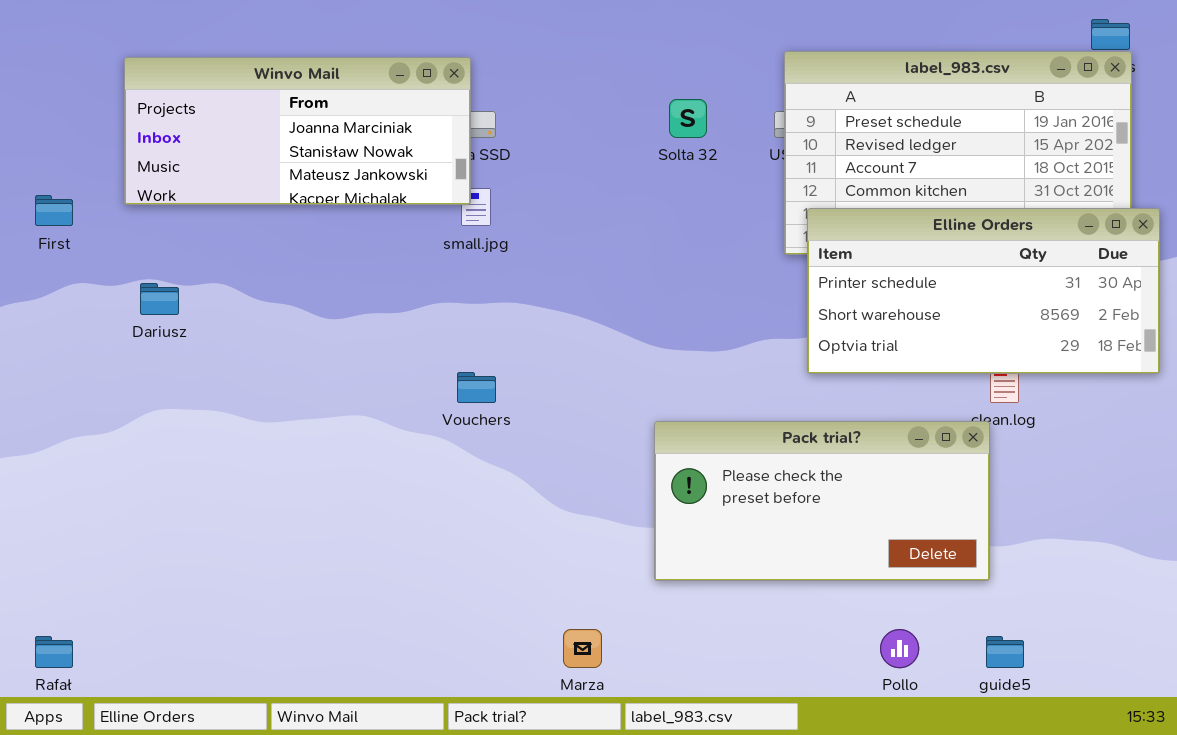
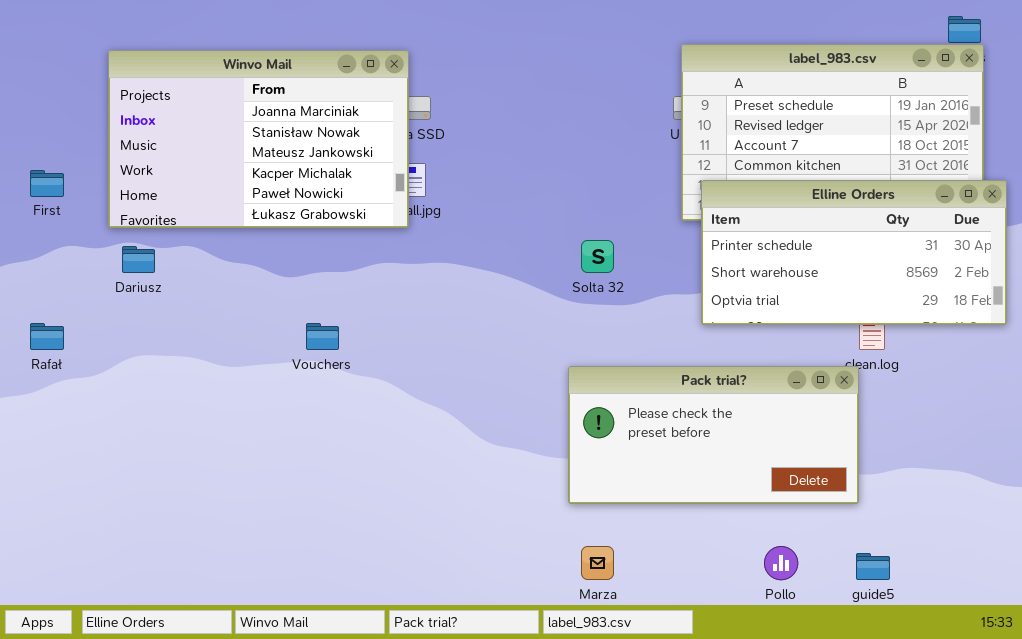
Winvo Mail: [124,57,471,205] -> [108,50,409,228], resized
Solta 32: [669,99,707,138] -> [581,240,614,273], moved
Vouchers: [457,372,496,403] -> [306,323,339,350], moved
Marza: [563,629,602,668] -> [581,546,614,580], moved
Rafał: [35,636,73,668] -> [30,323,64,350], moved

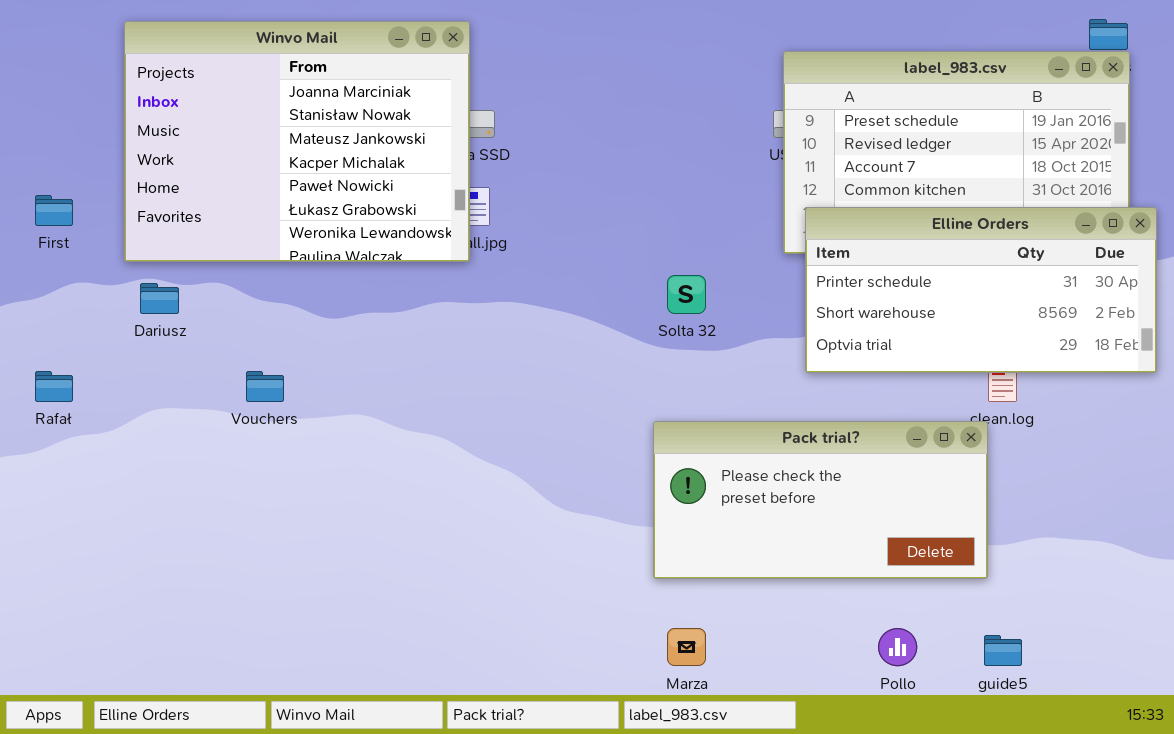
Winvo Mail: [108,50,409,228] -> [124,21,470,262], resized
Vouchers: [306,323,339,350] -> [246,371,284,402], moved

